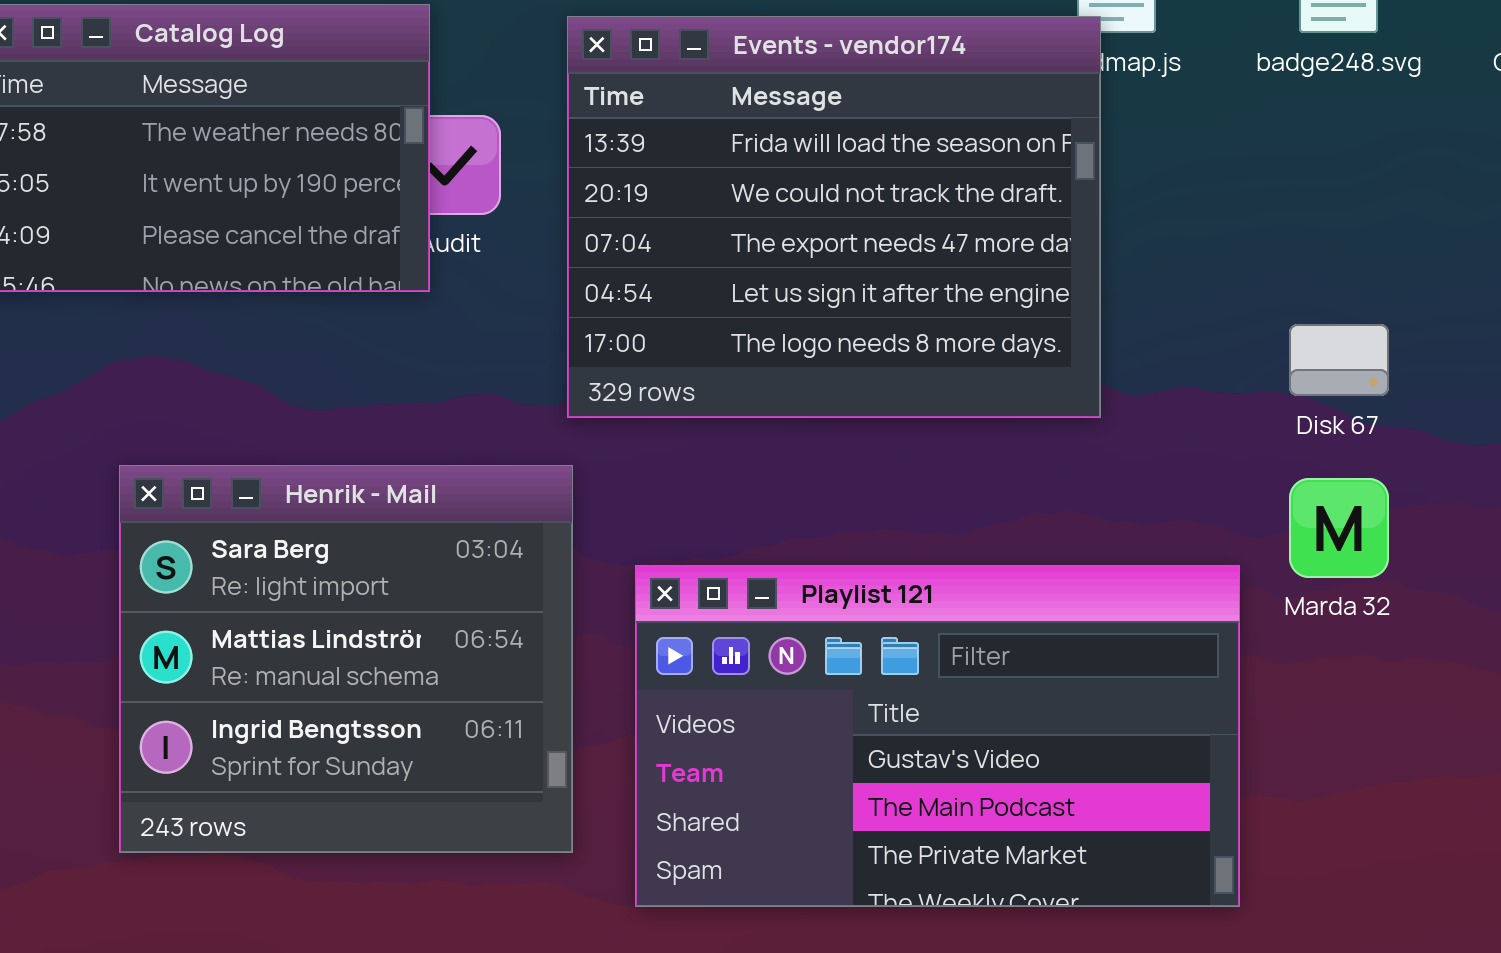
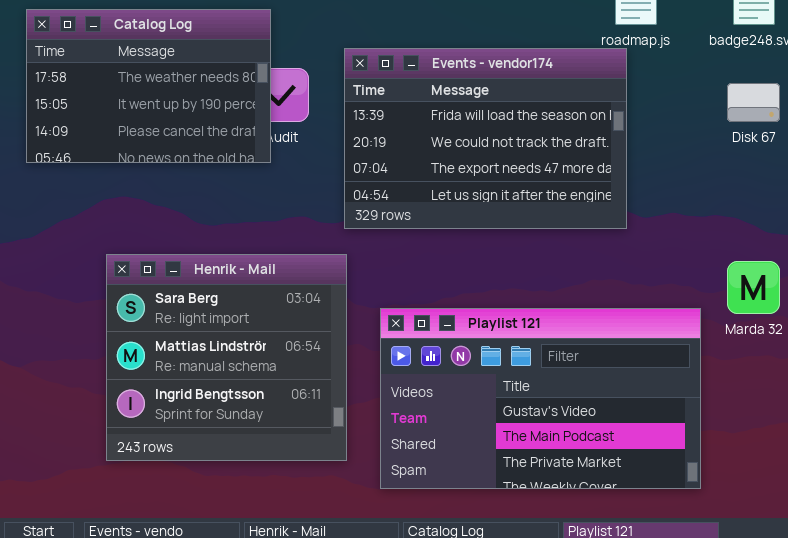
Events - vendor174: [567,16,1101,418] -> [344,48,627,229], resized
Disk 67: [1289,324,1389,396] -> [727,83,780,122], moved

